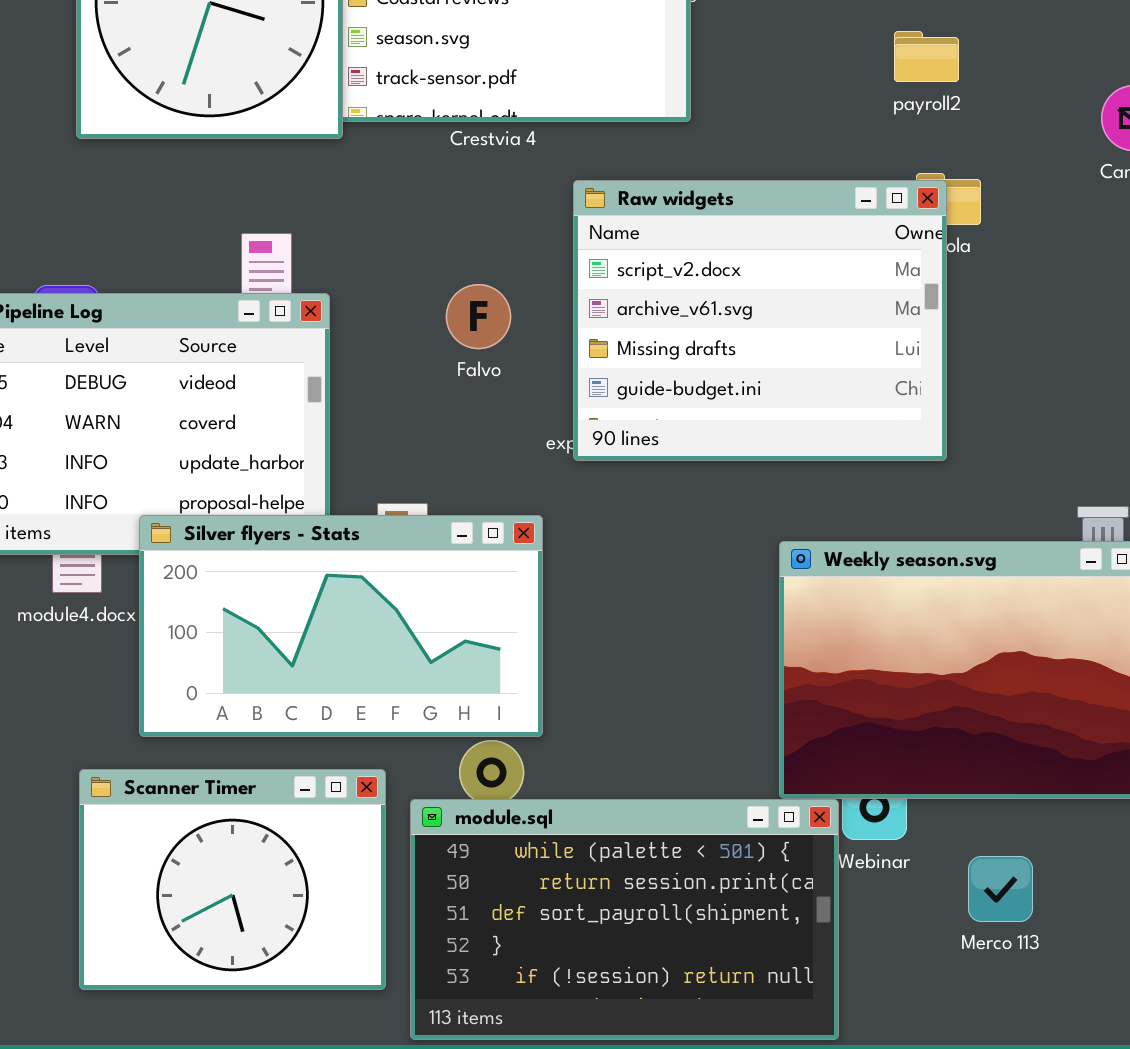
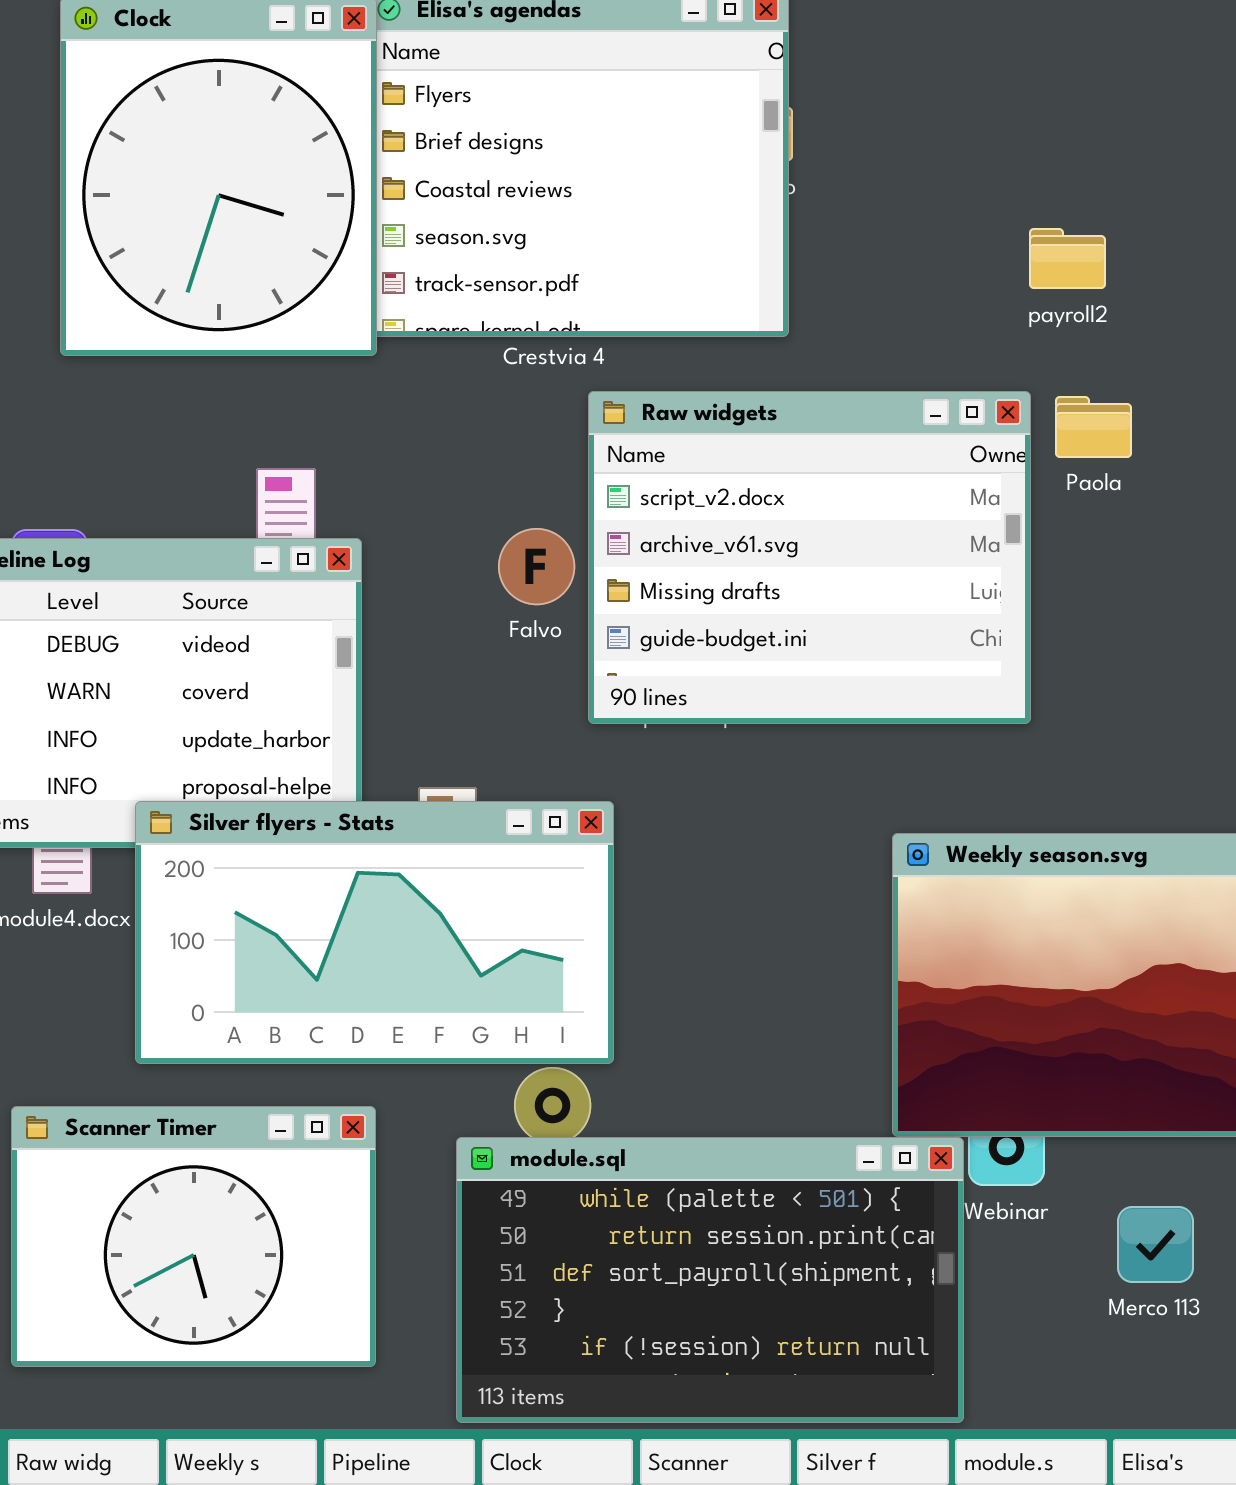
Raw widgets: [573,180,947,461] -> [588,391,1031,724], moved
Scanner Timer: [79,769,386,990] -> [11,1106,376,1367], moved

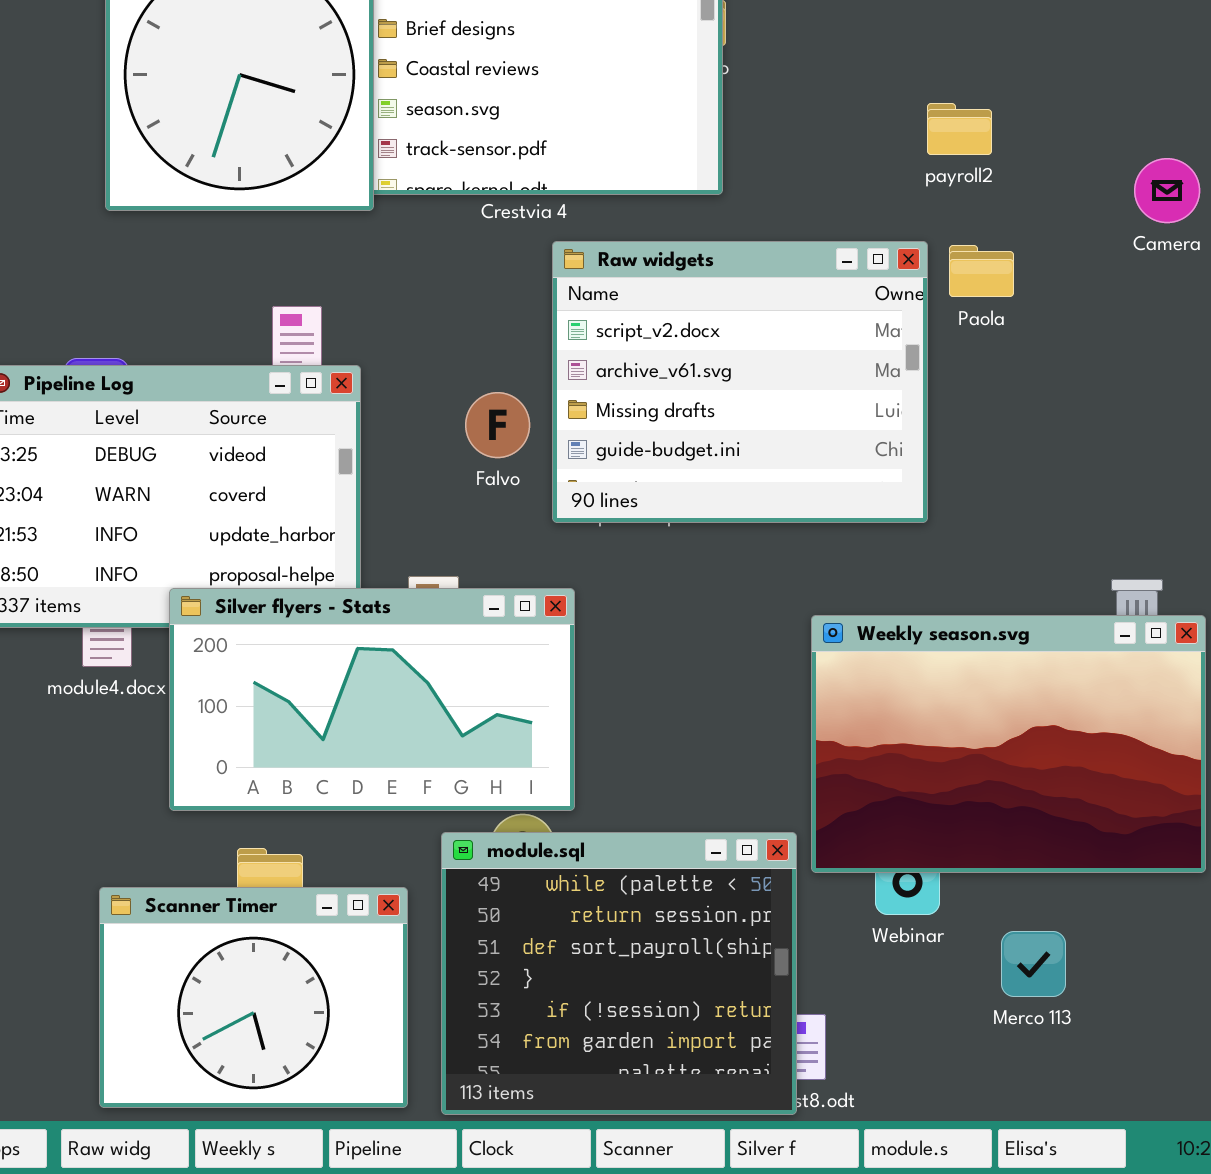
Falvo: [498,528,575,605] -> [465,392,530,458], moved
Scanner Timer: [11,1106,376,1367] -> [99,887,408,1108], moved
module.sql: [456,1137,964,1423] -> [441,832,797,1115], resized

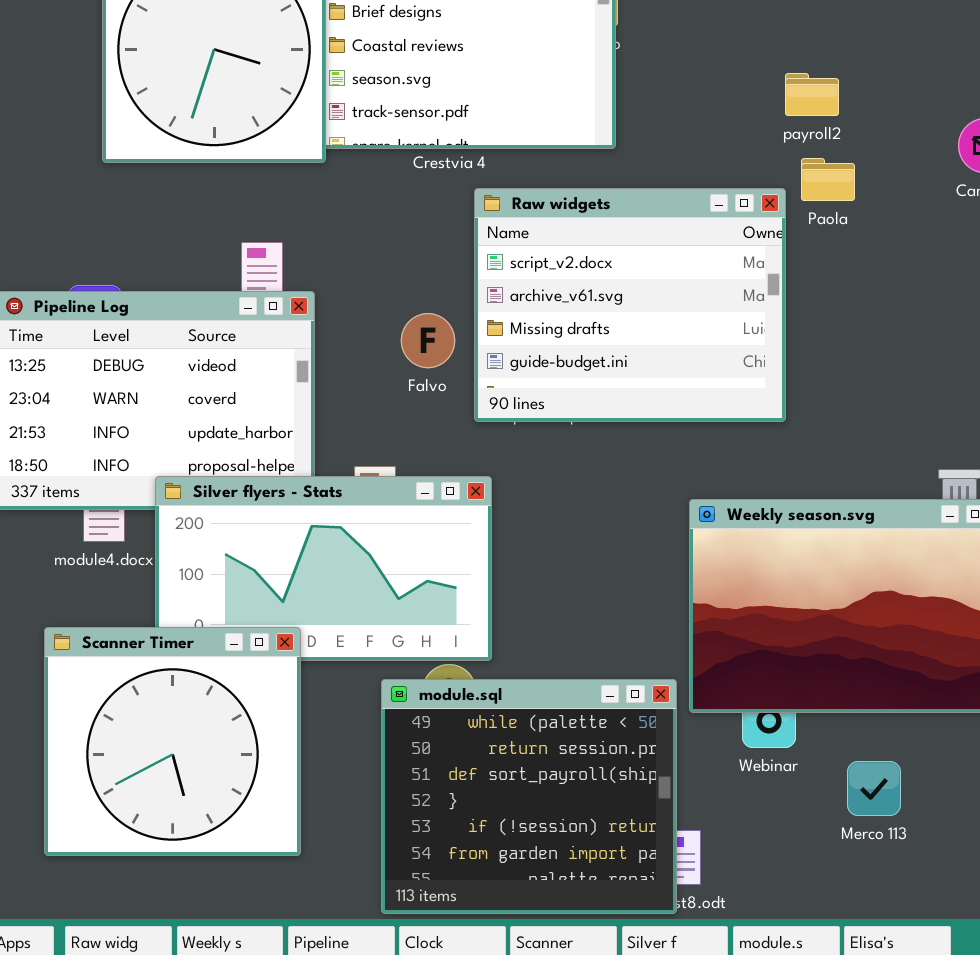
Paola: [949,245,1014,297] -> [801,158,855,201], moved
Scanner Timer: [99,887,408,1108] -> [44,627,301,856], moved, resized

